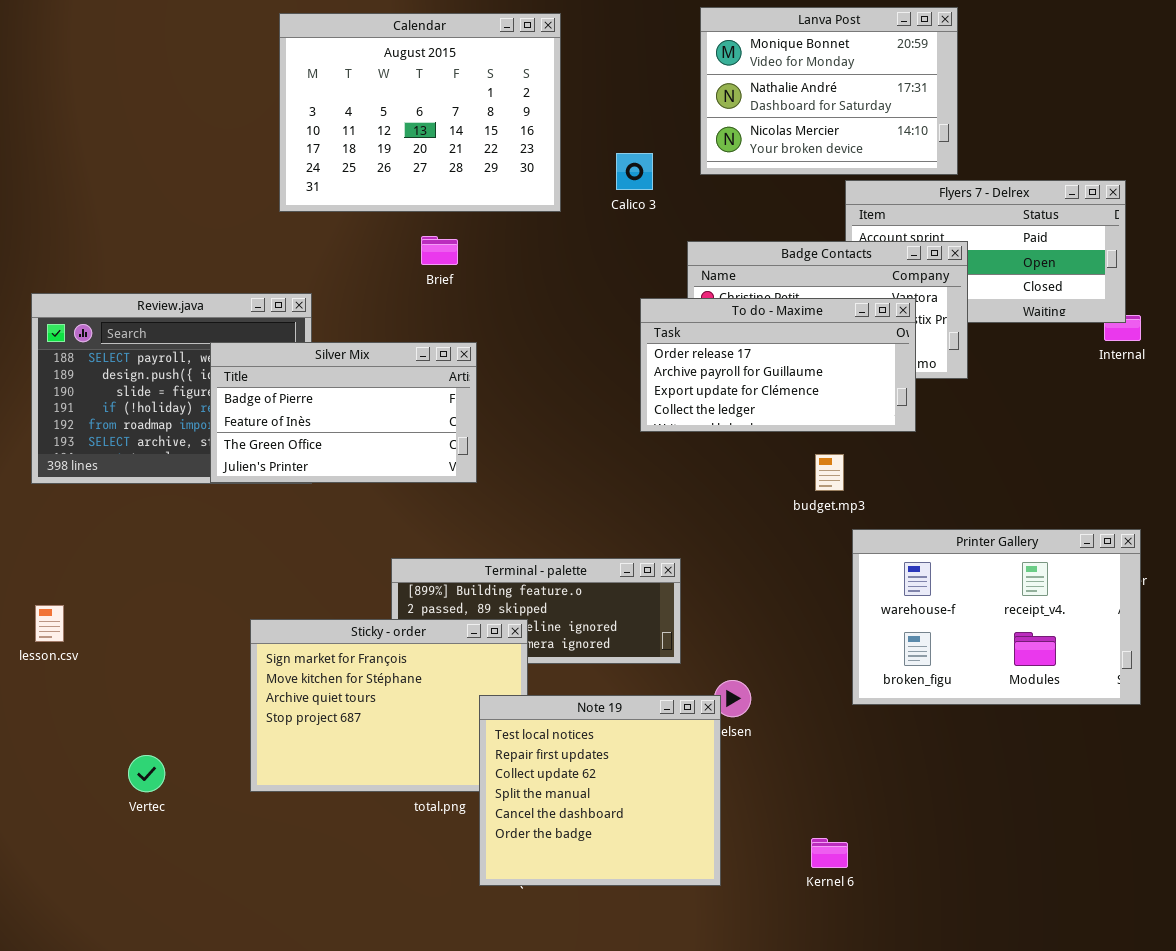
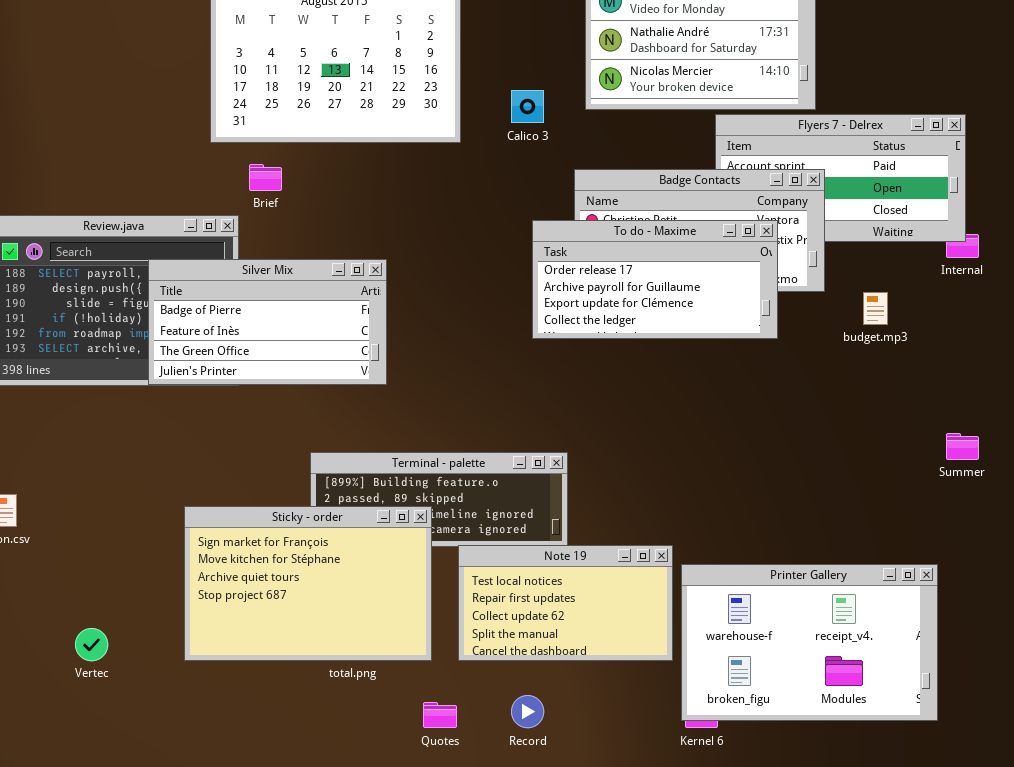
Brief: [421,236,458,265] -> [249,164,282,191], moved
budget.mp3: [815,454,844,491] -> [863,292,888,325], moved
Printer Gallery: [852,529,1141,705] -> [681,564,938,721], moved
Note 19: [479,695,721,886] -> [458,545,673,661], moved, resized

